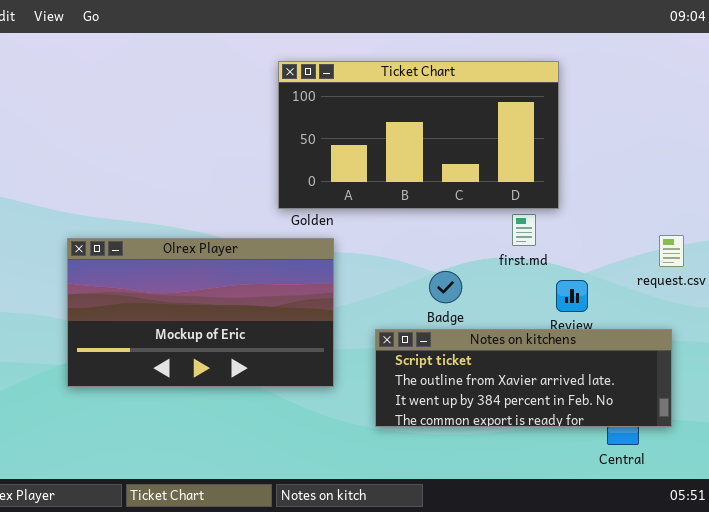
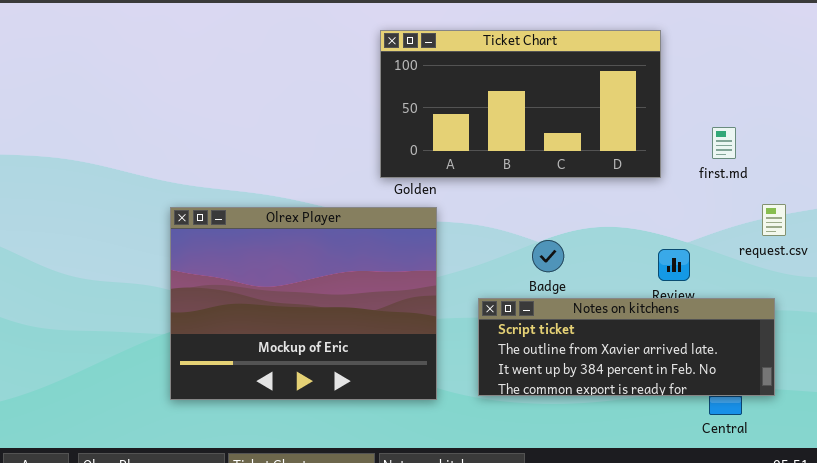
first.md: [512,214,536,246] -> [712,127,736,159], moved
Olrex Player: [67,238,334,387] -> [170,207,437,400], resized

